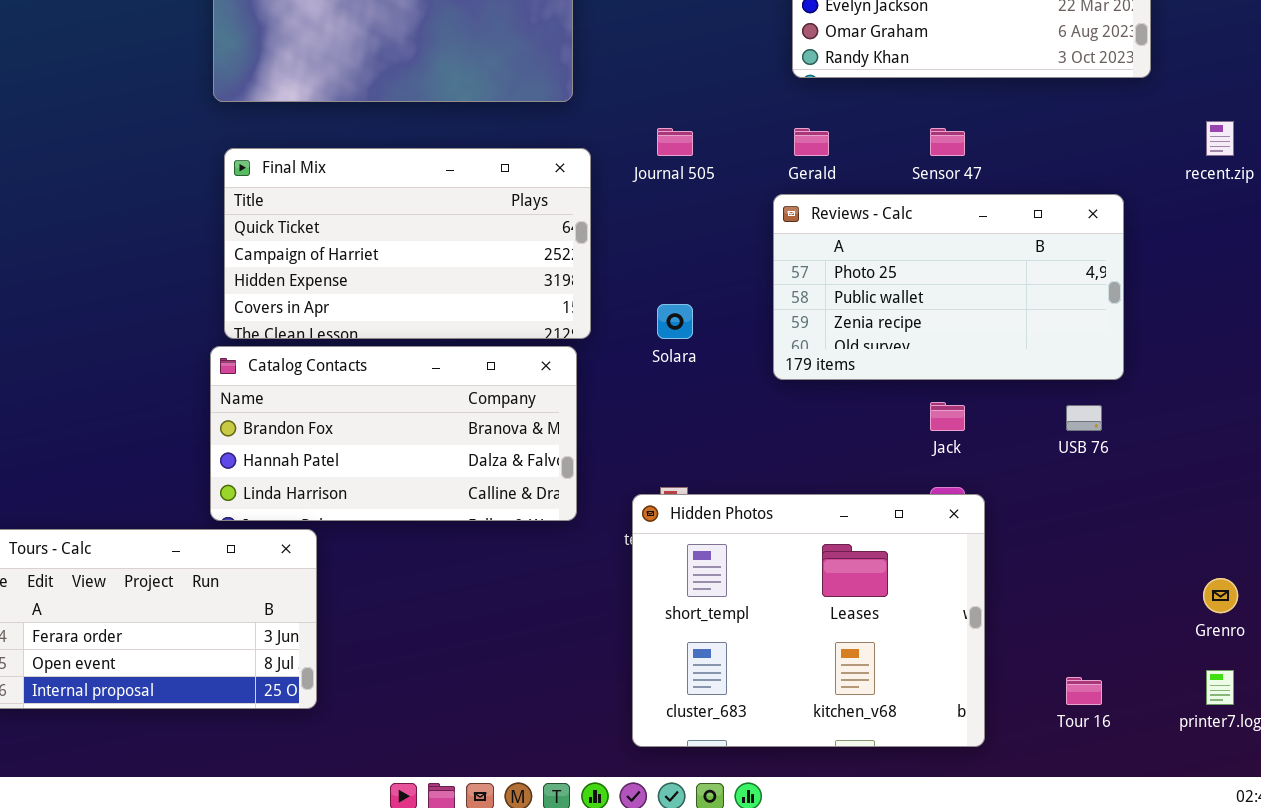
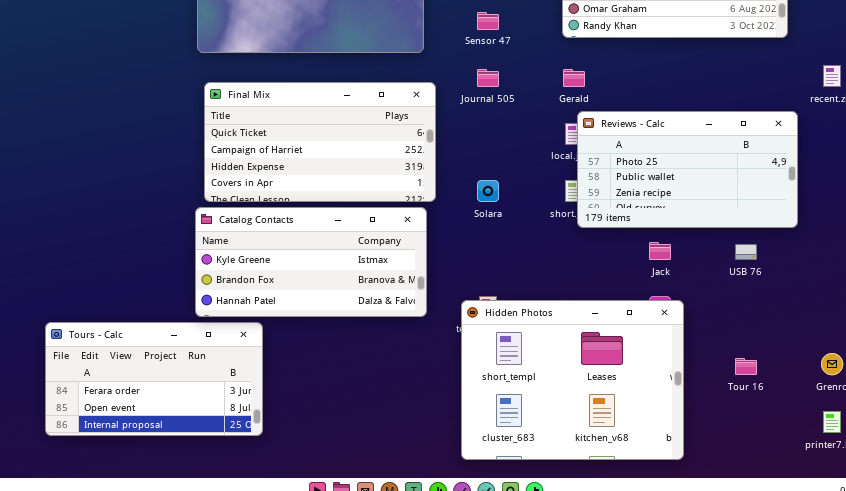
Sensor 47: [930,128,965,156] -> [477,12,499,30], moved
Reviews - Calc: [773,194,1124,380] -> [577,111,798,228], moved
Catalog Contacts: [210,346,577,521] -> [195,207,427,317], scrolled up 1 row
Tour 16: [1066,677,1102,705] -> [735,358,757,375], moved

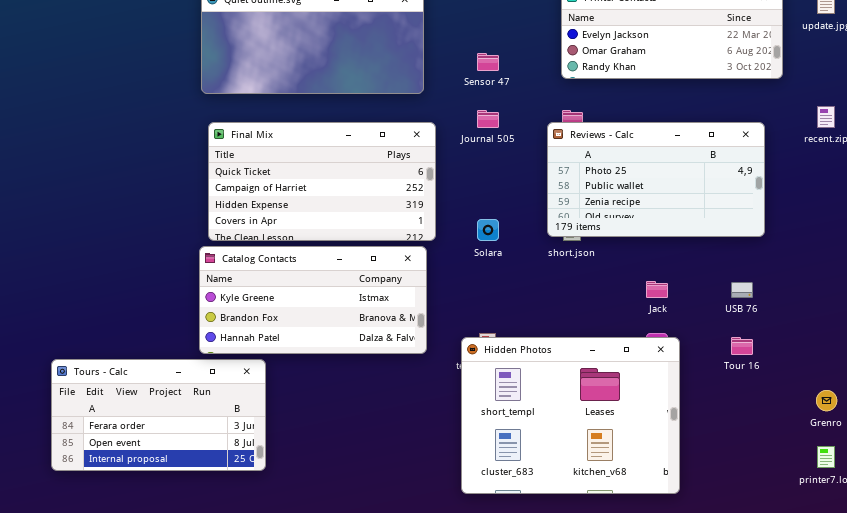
Reviews - Calc: [577,111,798,228] -> [547,122,765,237], moved
Tour 16: [735,358,757,375] -> [731,337,753,355], moved

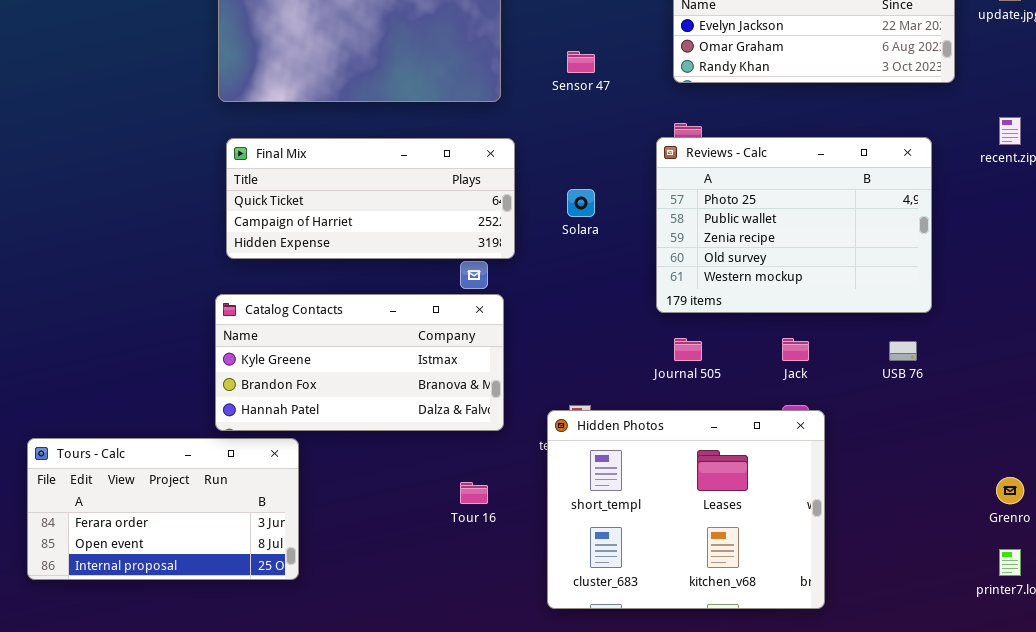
Journal 505: [477,110,499,128] -> [674,338,702,361], moved
Reviews - Calc: [547,122,765,237] -> [656,137,932,313], resized
Final Mix: [208,122,436,241] -> [226,138,515,259], resized
Solara: [477,219,499,241] -> [567,189,595,217], moved
Tour 16: [731,337,753,355] -> [460,482,488,504], moved

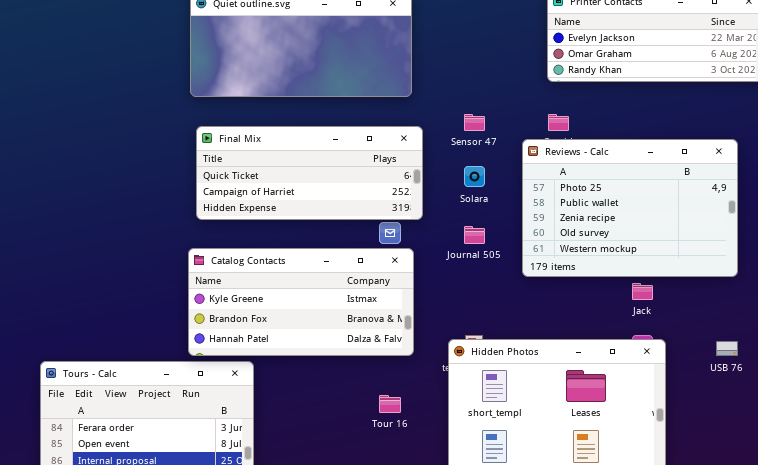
Sensor 47: [567,51,595,73] -> [464,114,485,131], moved
Reviews - Calc: [656,137,932,313] -> [522,139,738,277], moved
Journal 505: [674,338,702,361] -> [464,226,485,244], moved
USB 76: [889,341,917,361] -> [716,341,738,356], moved

